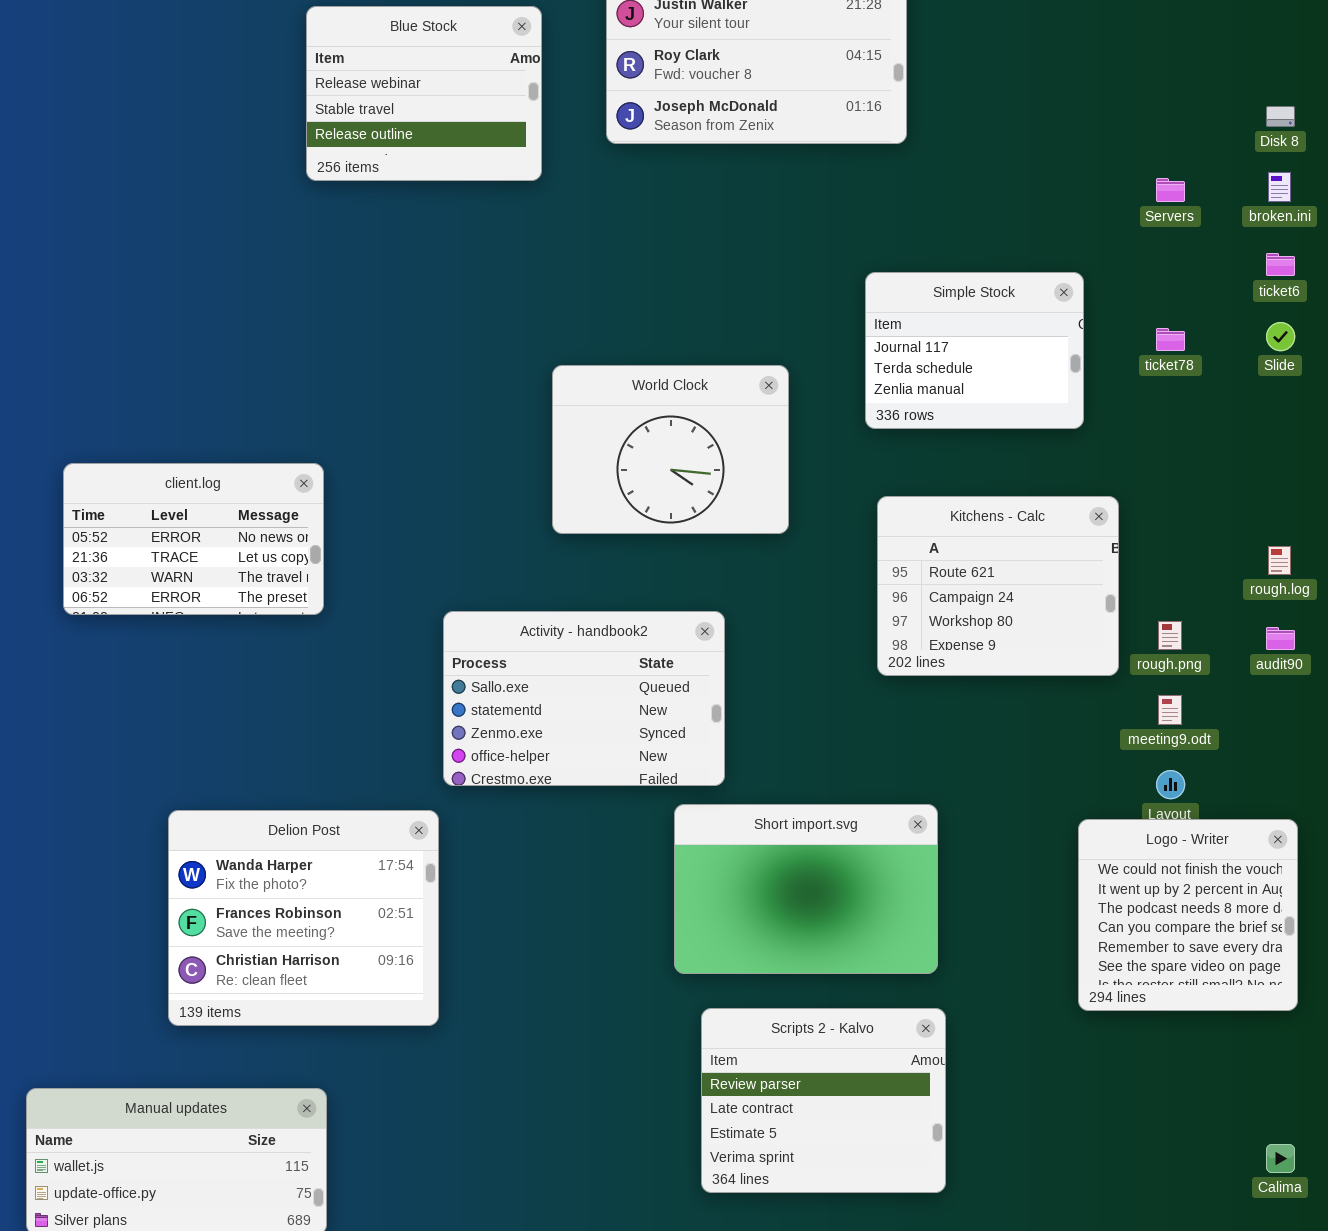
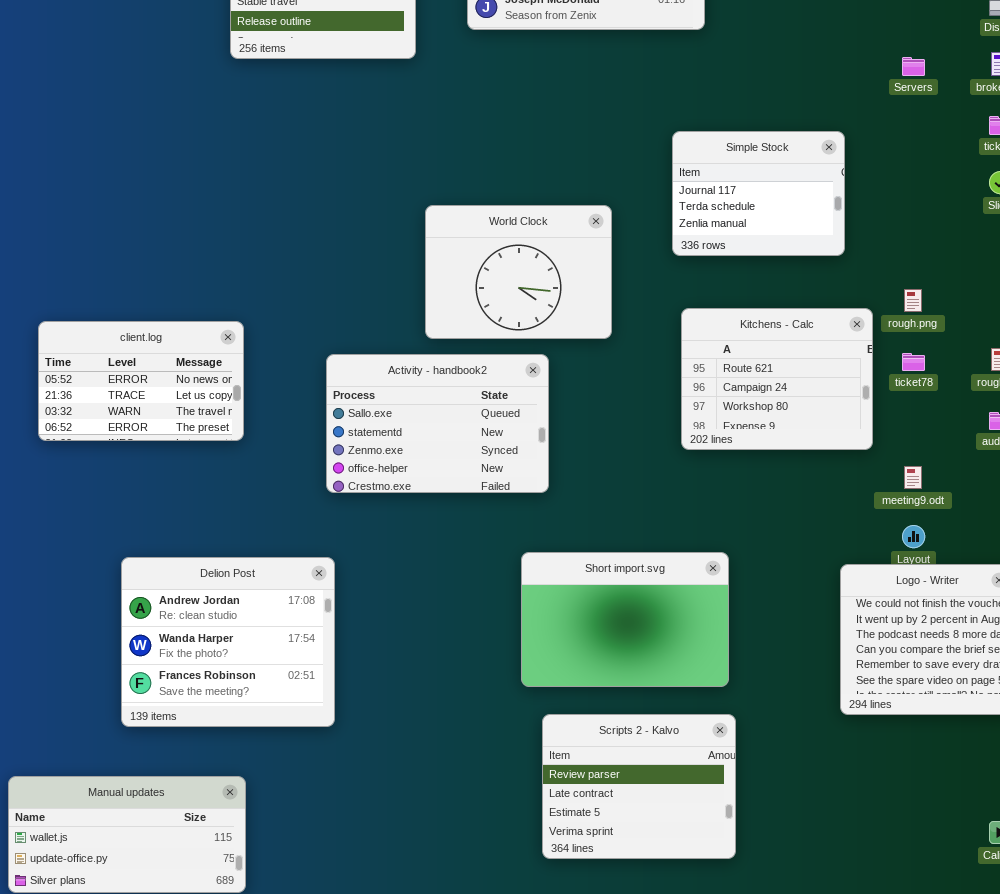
ticket78: [1156,328,1185,351] -> [902,353,925,371], moved
client.log: [63,463,324,615] -> [38,321,244,441], moved
Activity - handbook2: [443,611,725,786] -> [326,354,549,493], moved
rough.png: [1158,621,1182,650] -> [904,289,922,312], moved
Delion Post: [168,810,439,1026] -> [121,557,335,727], scrolled up 1 row

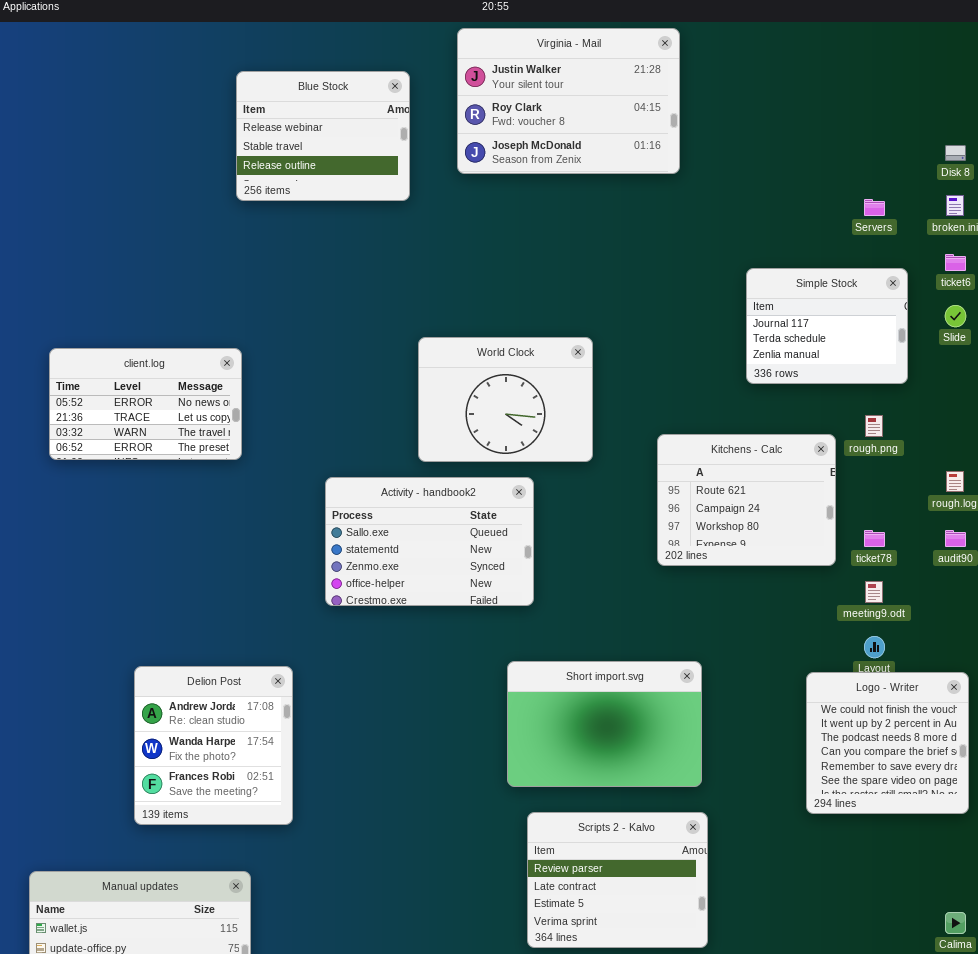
Simple Stock: [672,131,845,256] -> [746,268,908,384], moved
client.log: [38,321,244,441] -> [49,348,242,460], moved
ticket78: [902,353,925,371] -> [864,530,885,547], moved
Delion Post: [121,557,335,727] -> [134,666,293,825], resized

